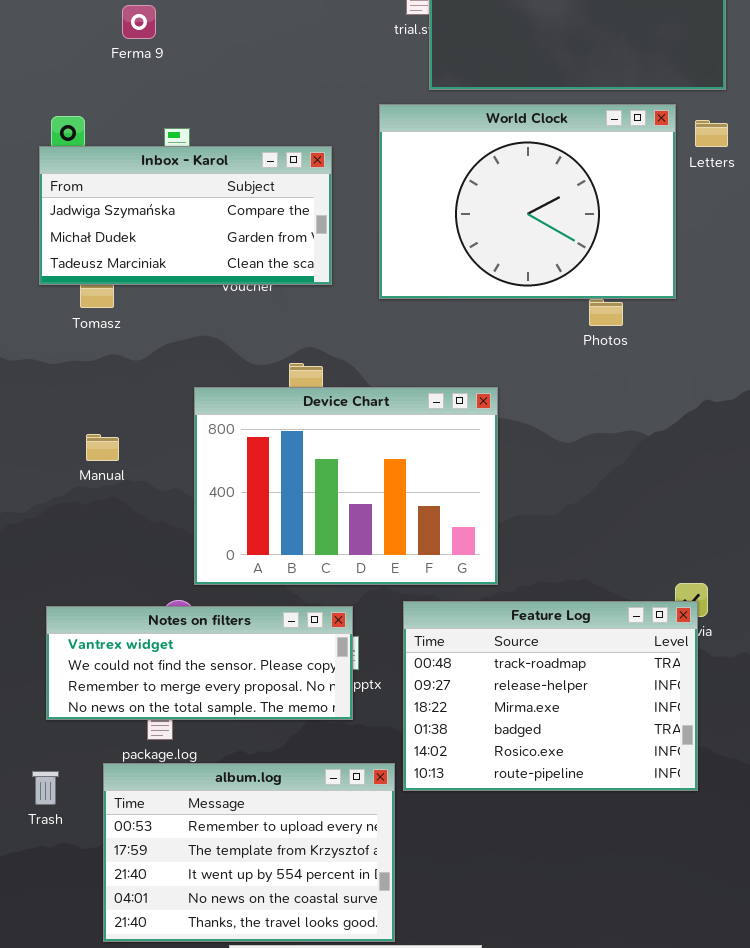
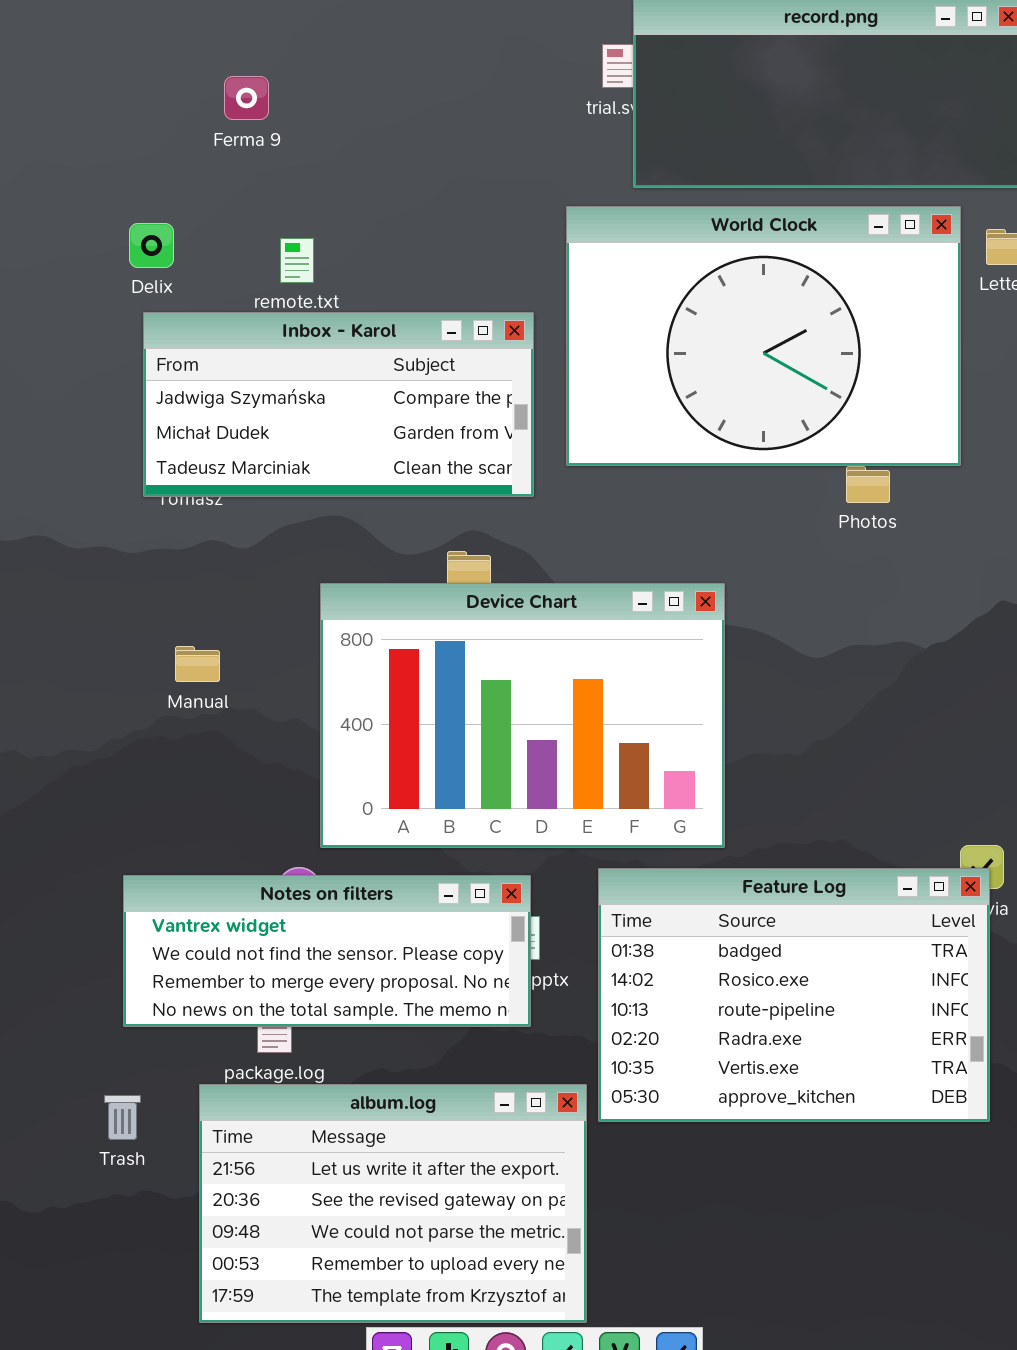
Inbox - Karol: [39,146,332,285] -> [143,312,534,497], moved
Feature Log: [403,601,698,791] -> [598,868,990,1122], scrolled down 3 rows
album.log: [103,763,395,942] -> [199,1084,587,1323], scrolled up 3 rows

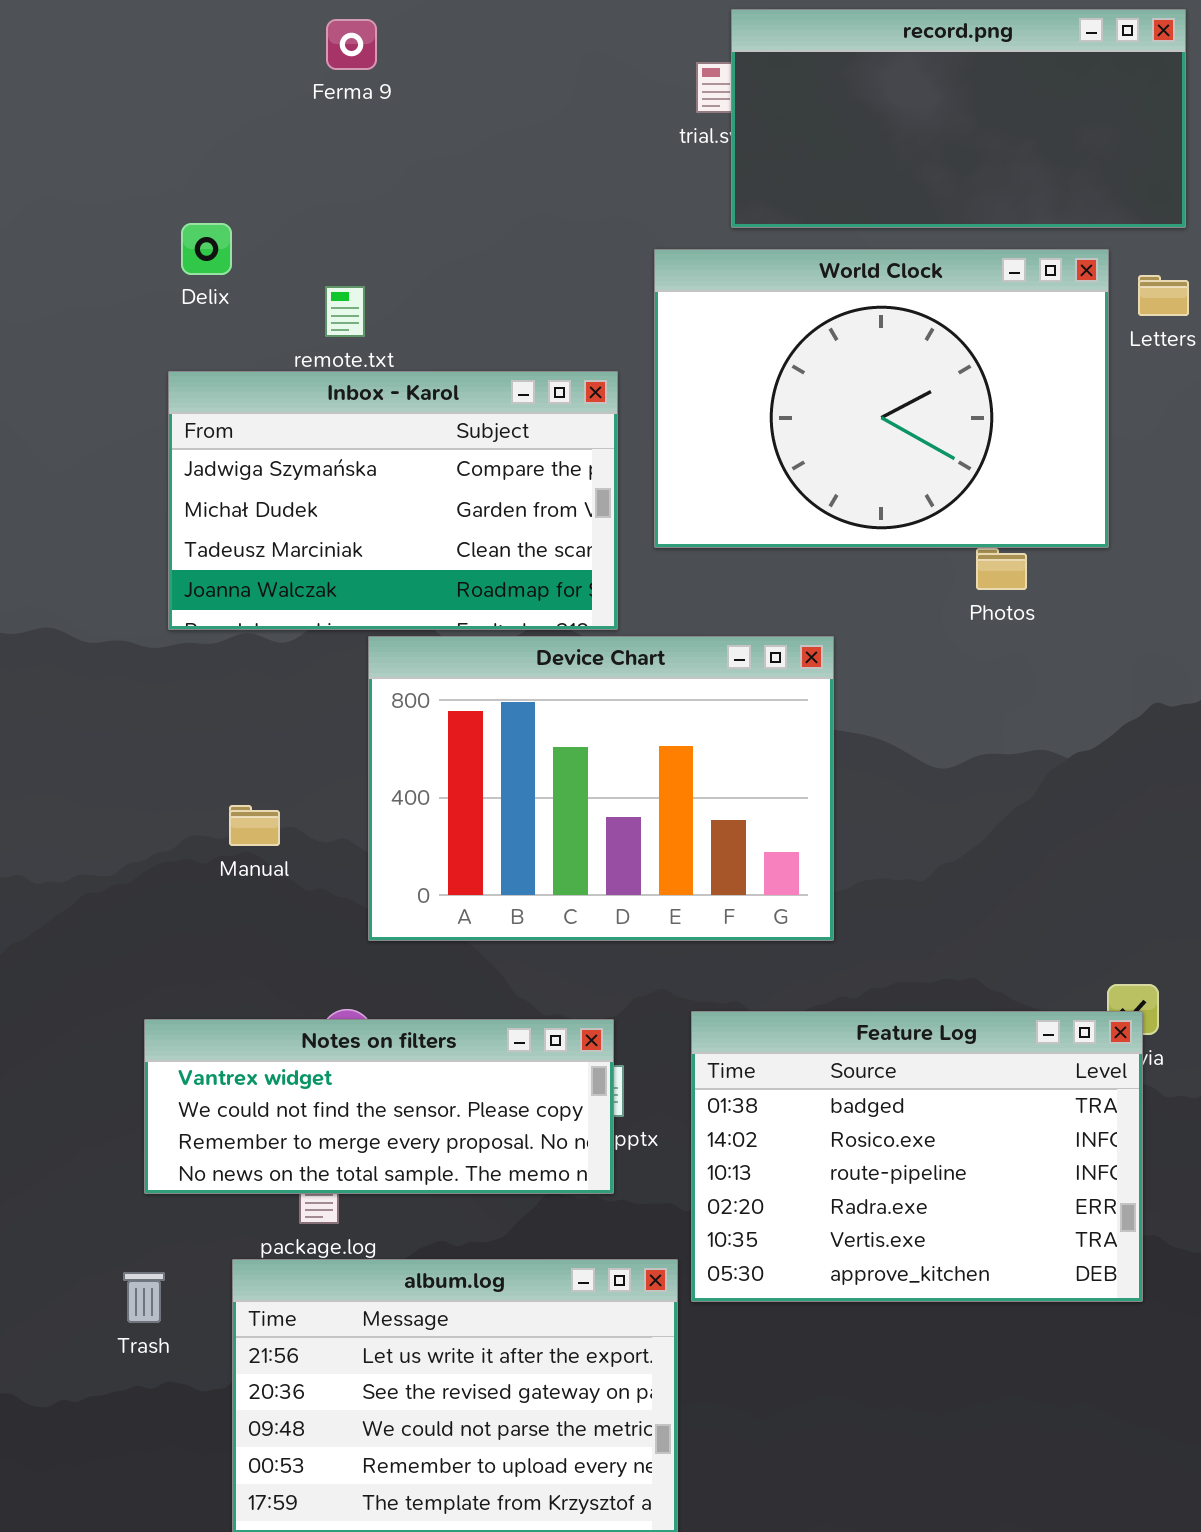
Ferma 9: [224,76,269,120] -> [326,19,377,70], moved
Delix: [129,223,174,268] -> [181,223,232,275], moved
Inbox - Karol: [143,312,534,497] -> [168,371,618,630], resized
Device Chart: [320,583,725,848] -> [368,636,834,941], moved
Manual: [175,646,220,682] -> [229,805,280,846], moved

